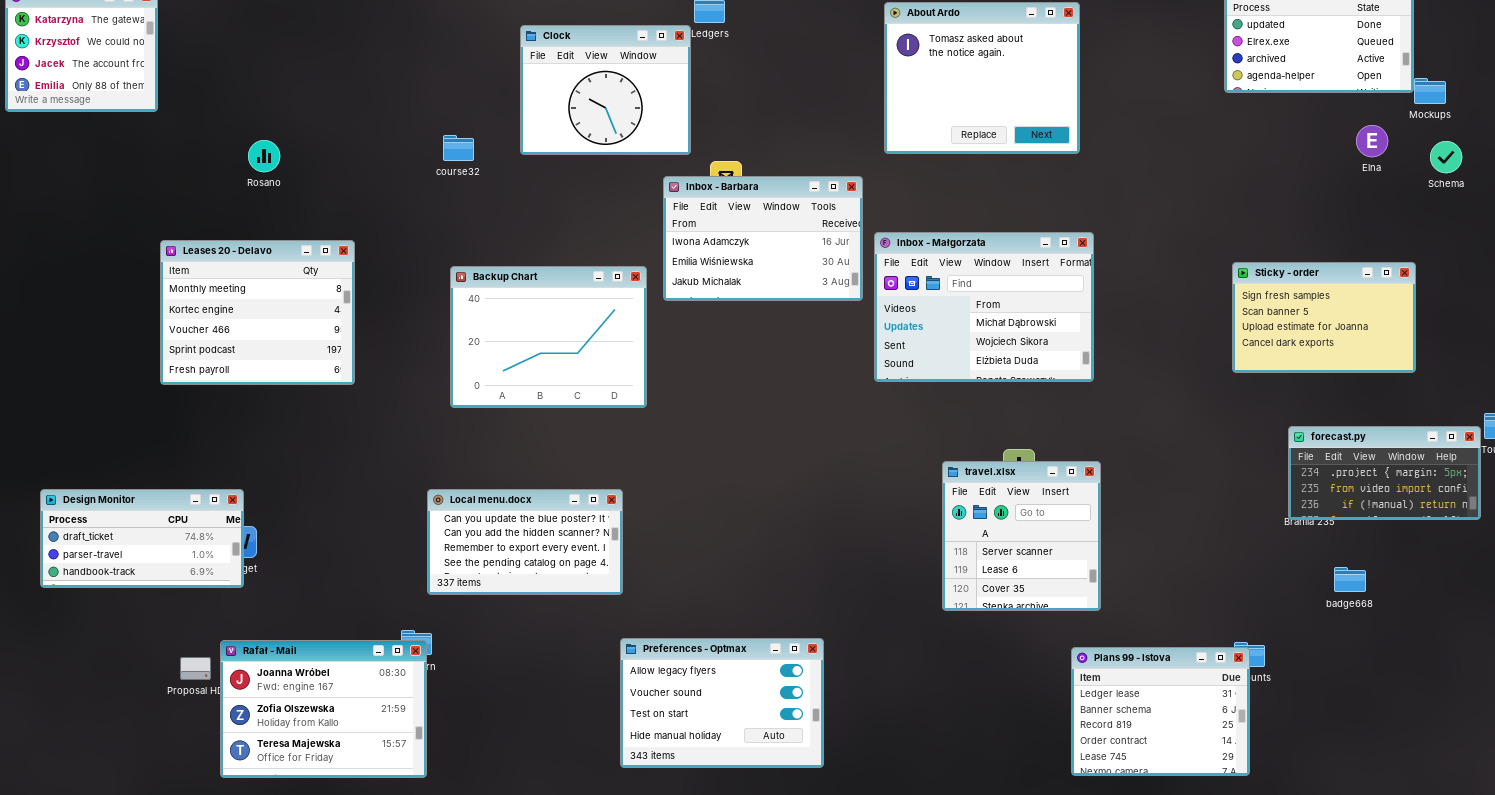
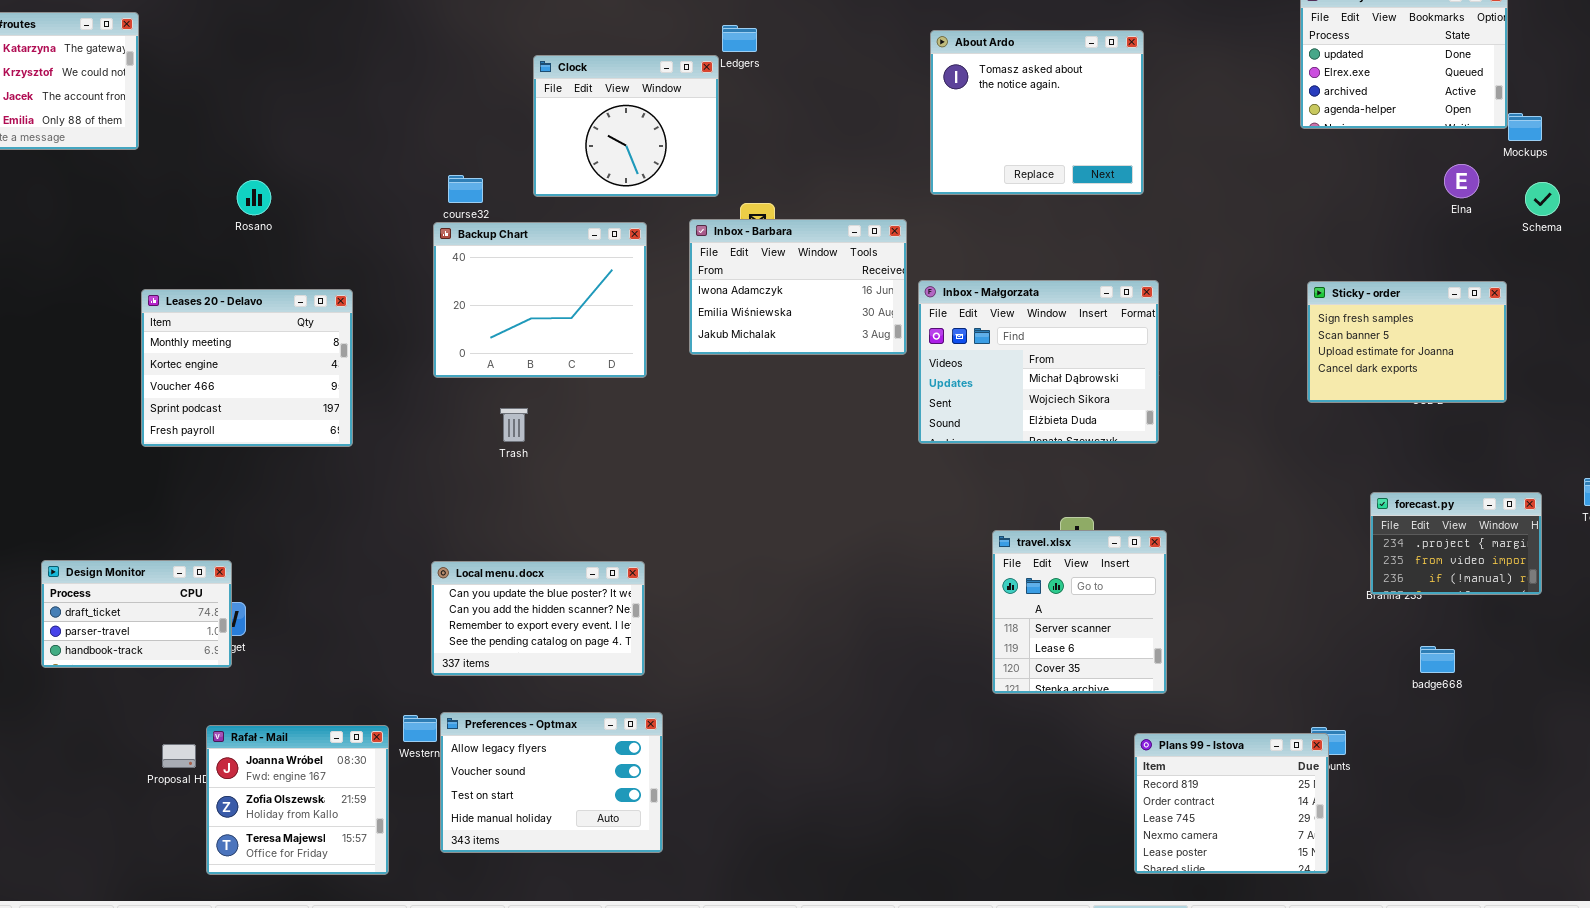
Sticky - order: [1232,262,1416,373] -> [1307,281,1507,403], moved
Backup Chart: [450,266,647,408] -> [433,222,647,378], moved
forecast.py: [1288,426,1481,520] -> [1370,492,1542,595], resized
Design Monitor: [40,489,244,588] -> [41,560,232,668], resized
Preferences - Optmax: [620,638,824,768] -> [440,712,663,853], moved
Rafał - Mail: [220,640,427,778] -> [206,725,389,875], resized
Plans 99 - Istova: [1071,647,1250,776] -> [1134,733,1329,874], scrolled down 2 rows

